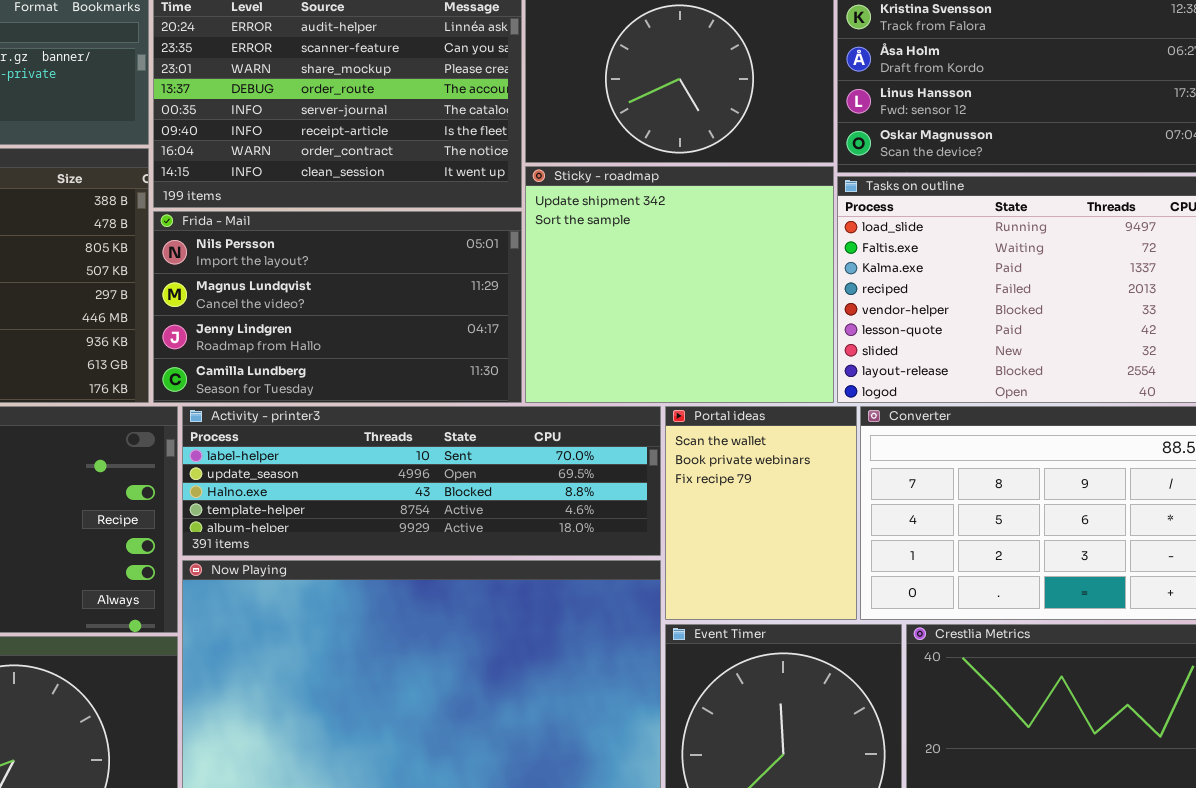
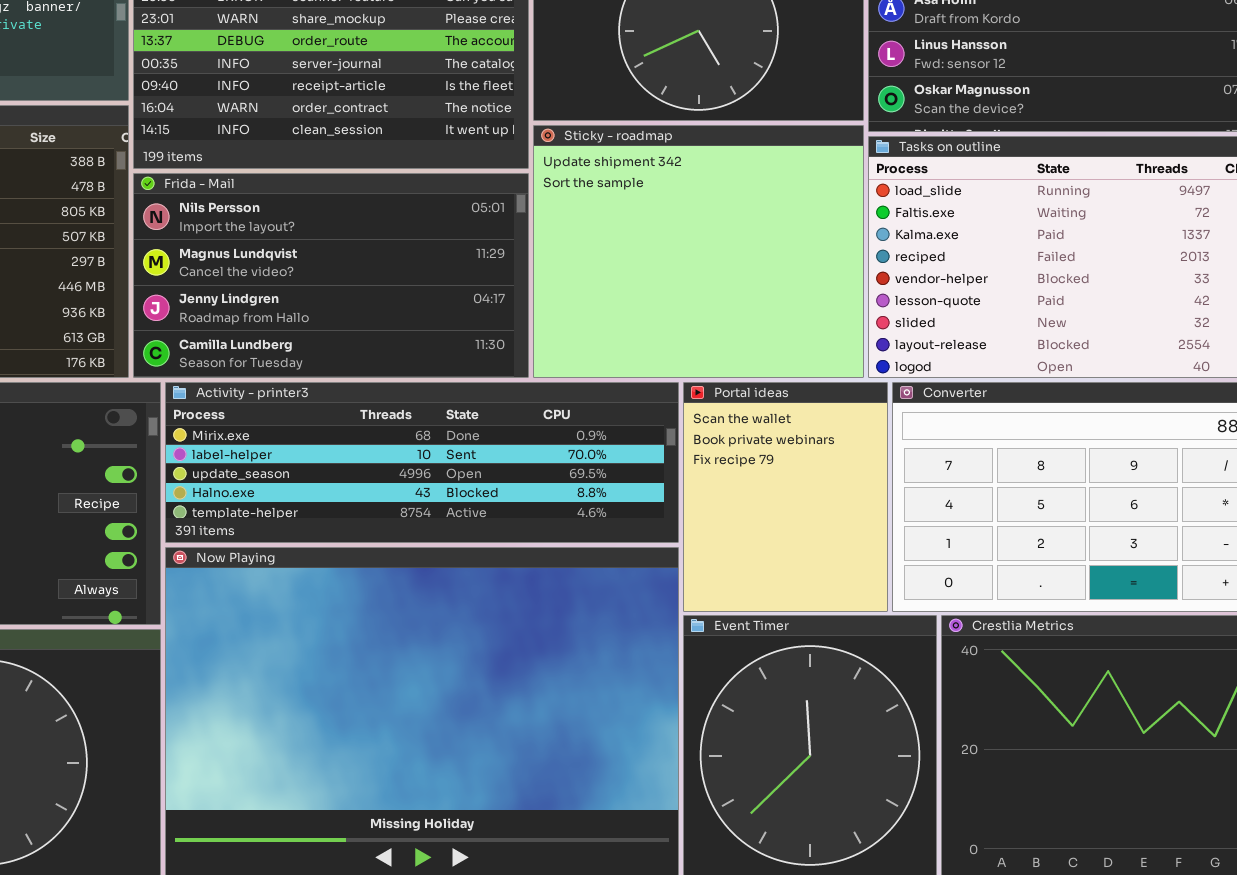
Activity - printer3: [182,406,661,556] -> [165,382,679,543], scrolled up 1 row

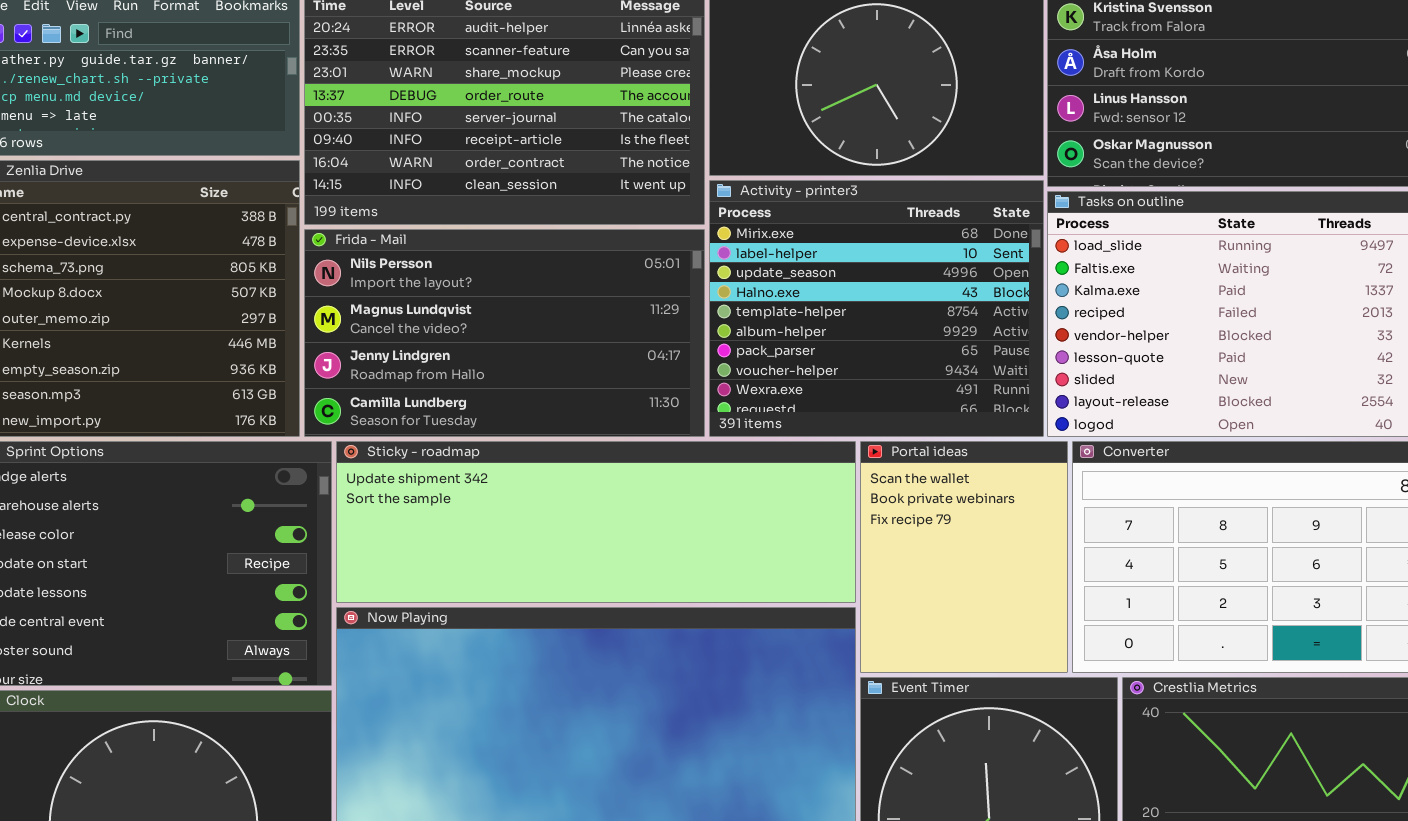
Sticky - roadmap: [533,125,864,378] -> [336,441,856,603], moved, resized
Activity - printer3: [165,382,679,543] -> [709,180,1044,437], moved, resized

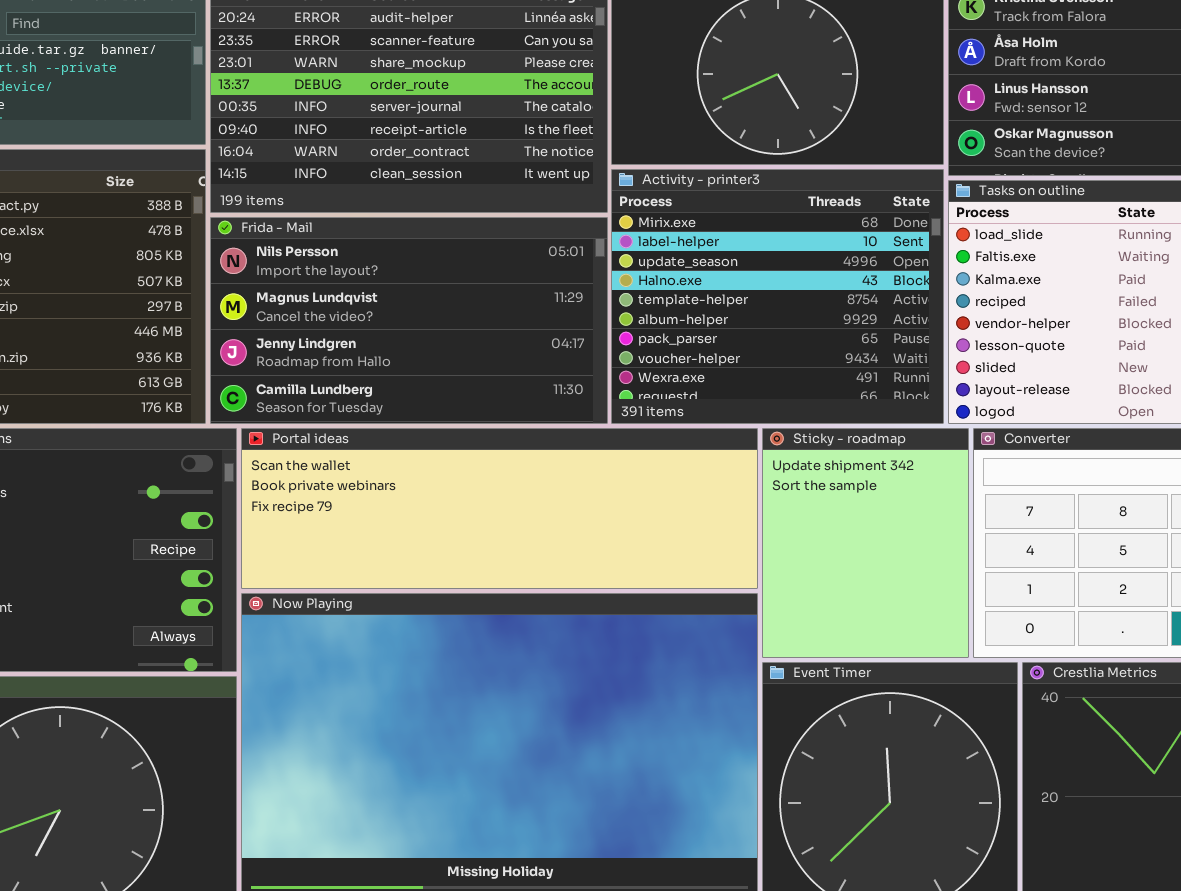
Sticky - roadmap: [336,441,856,603] -> [762,428,969,658], moved, resized
Portal ideas: [860,441,1068,673] -> [241,428,758,589], moved, resized

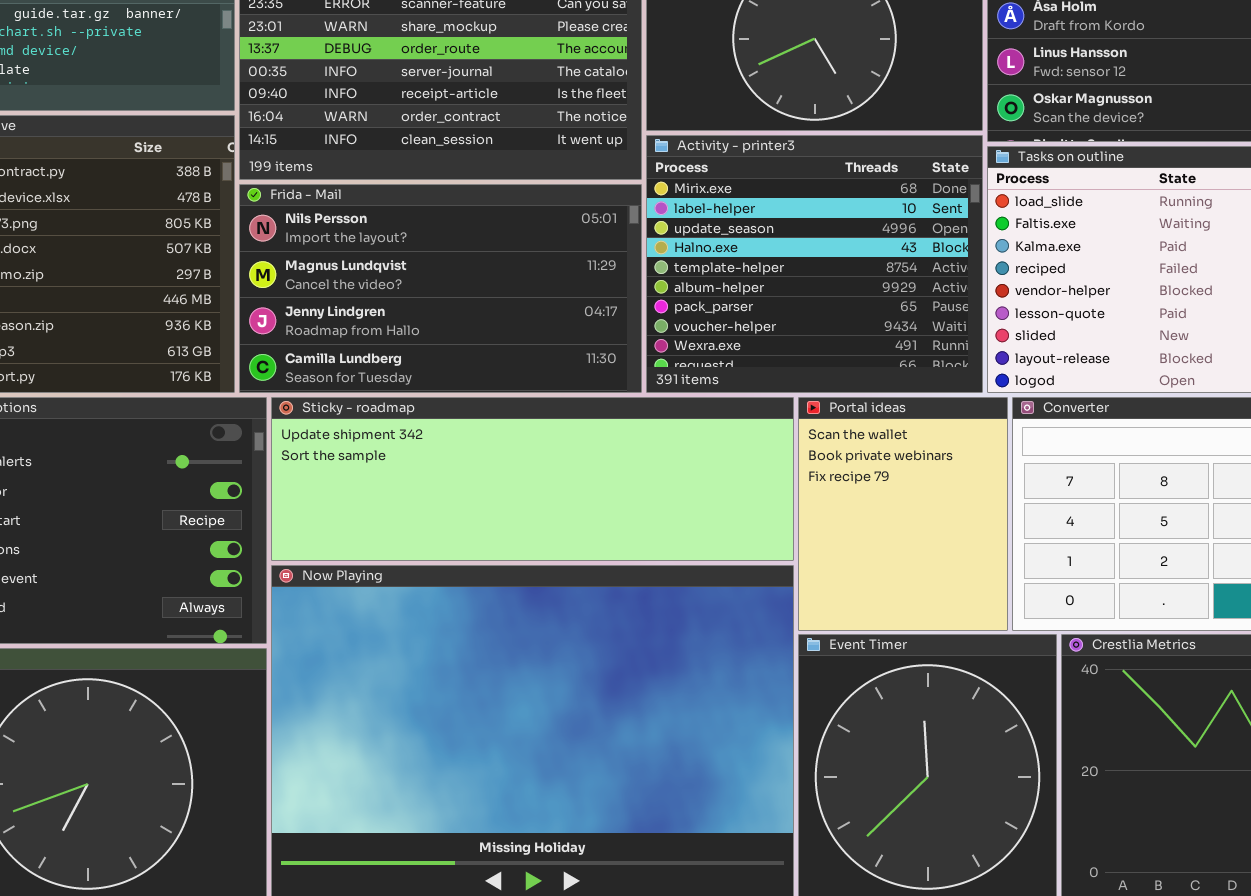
Portal ideas: [241,428,758,589] -> [798,397,1008,631], moved, resized
Sticky - roadmap: [762,428,969,658] -> [271,397,794,561], moved, resized

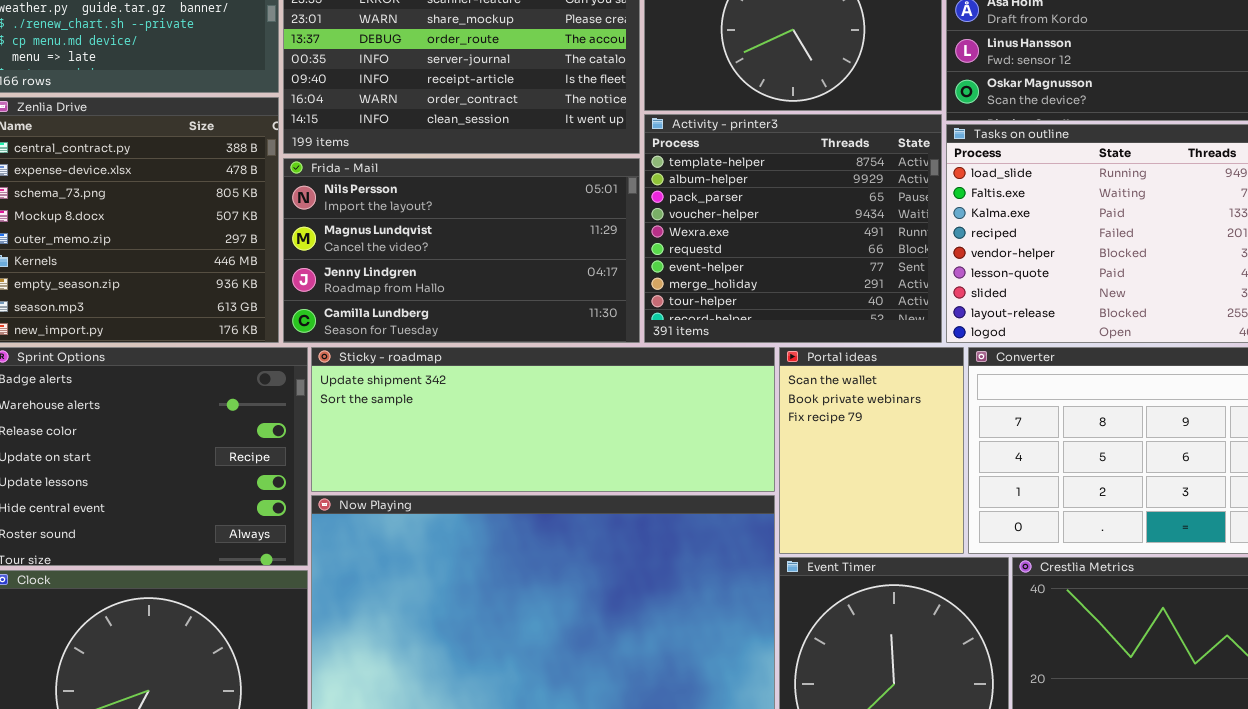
Activity - printer3: [646,135,983,393] -> [644,114,942,343], scrolled down 4 rows

